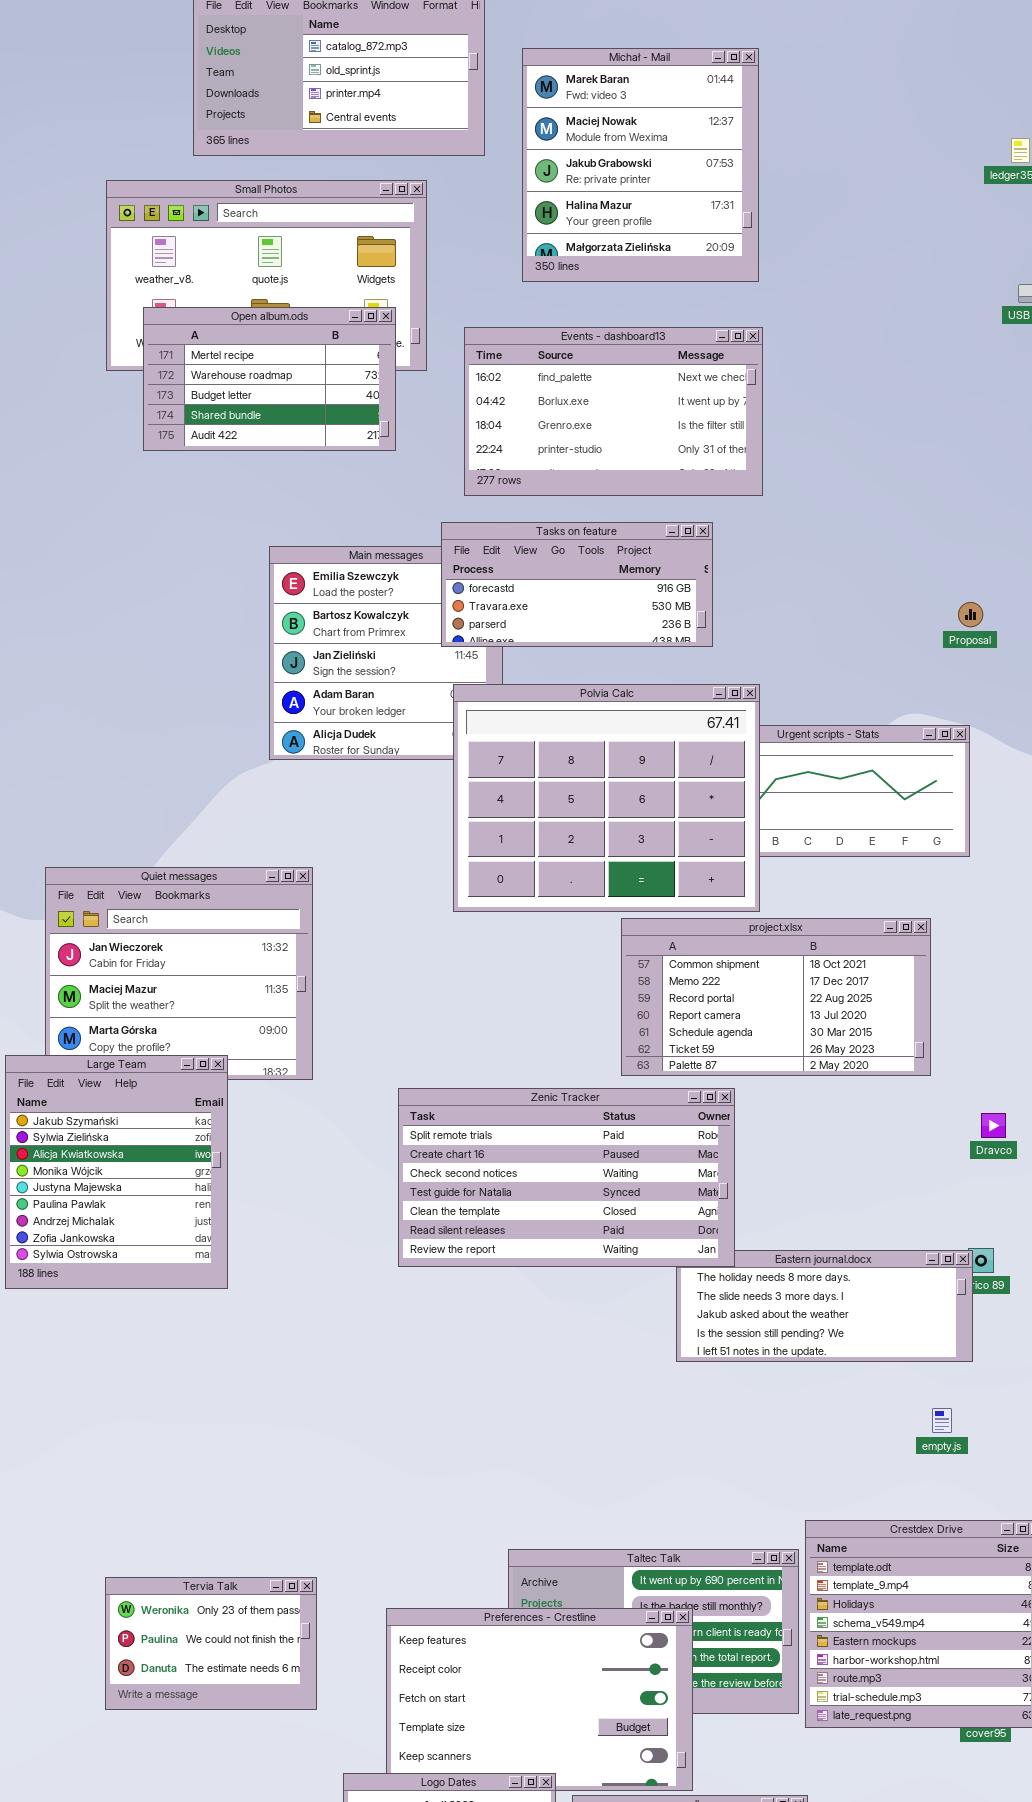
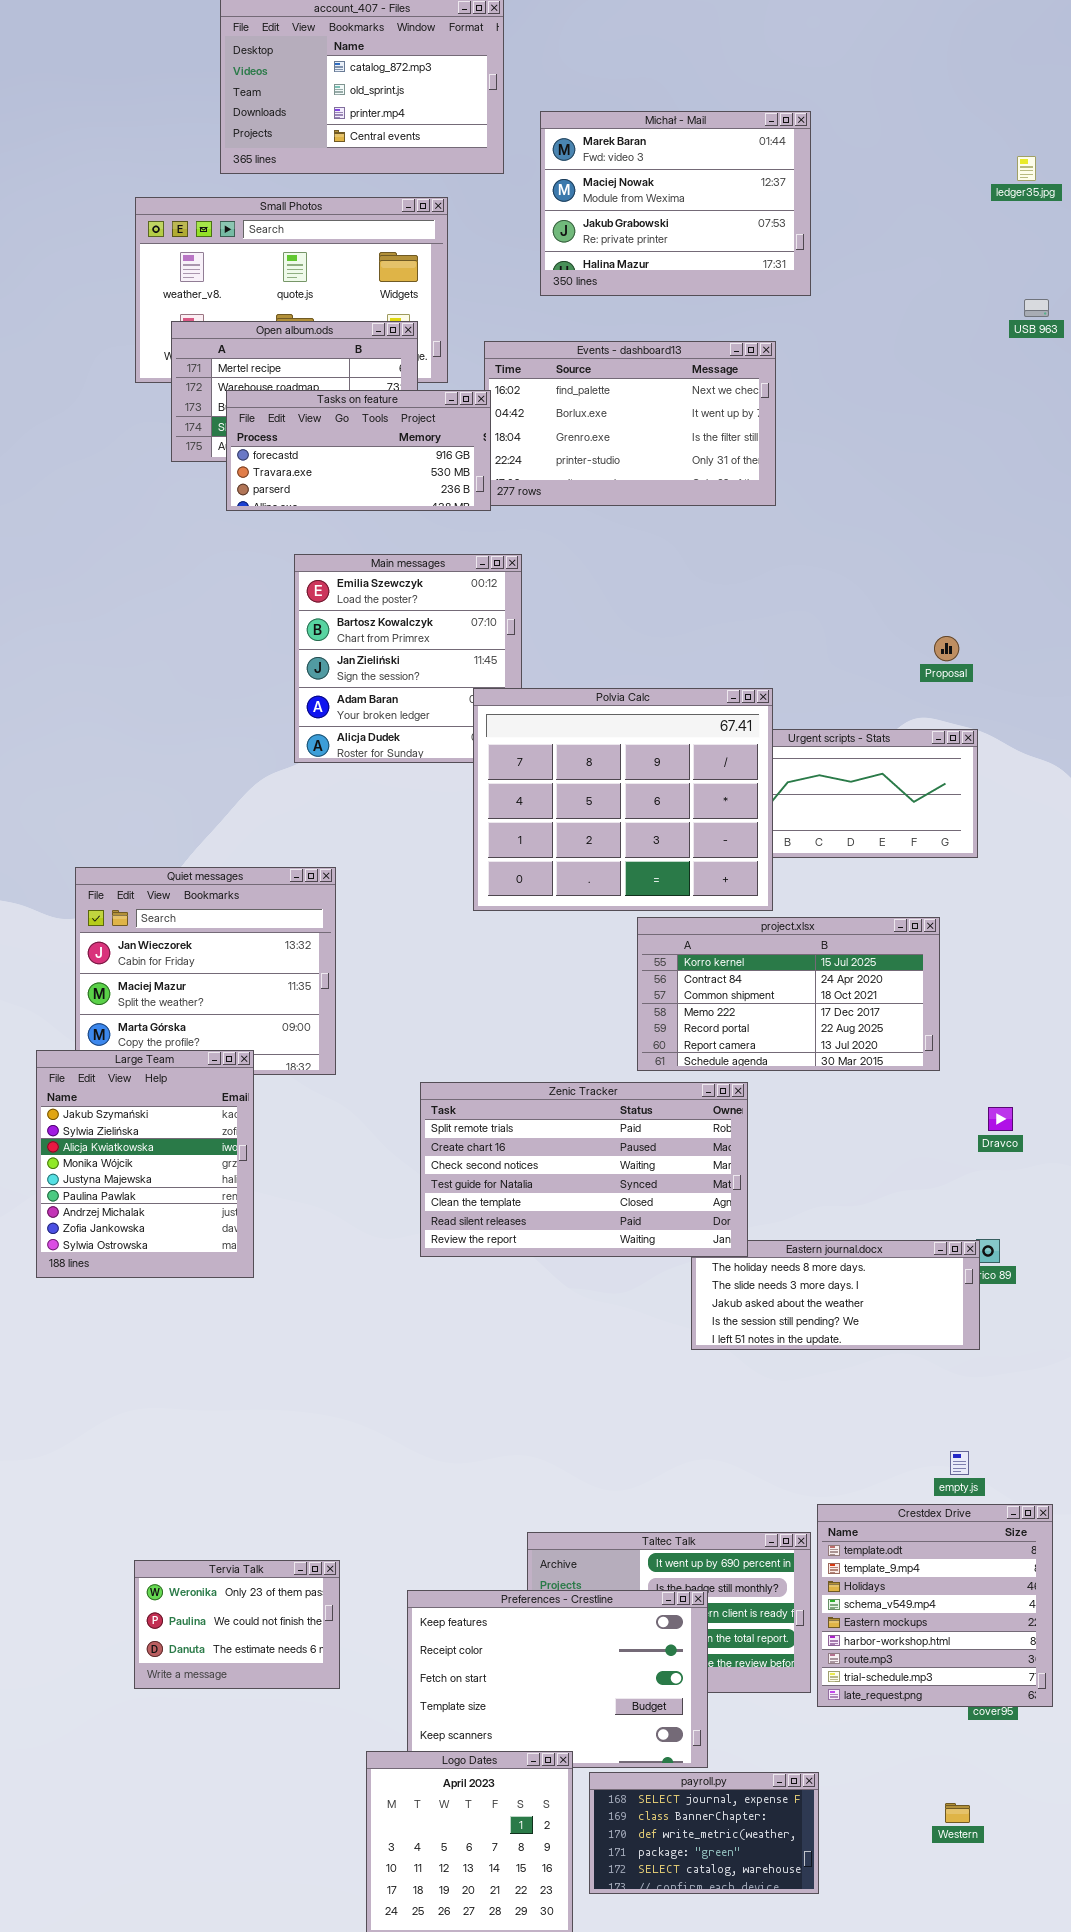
Michał - Mail: [522,48,759,282] -> [540,111,811,296], resized
Tasks on feature: [441,522,713,647] -> [226,390,491,511], moved
Proposal: [958,602,983,627] -> [934,636,959,661], moved
project.xlsx: [621,918,931,1076] -> [637,917,940,1071], scrolled up 2 rows
empty.js: [932,1408,952,1433] -> [950,1451,969,1475], moved

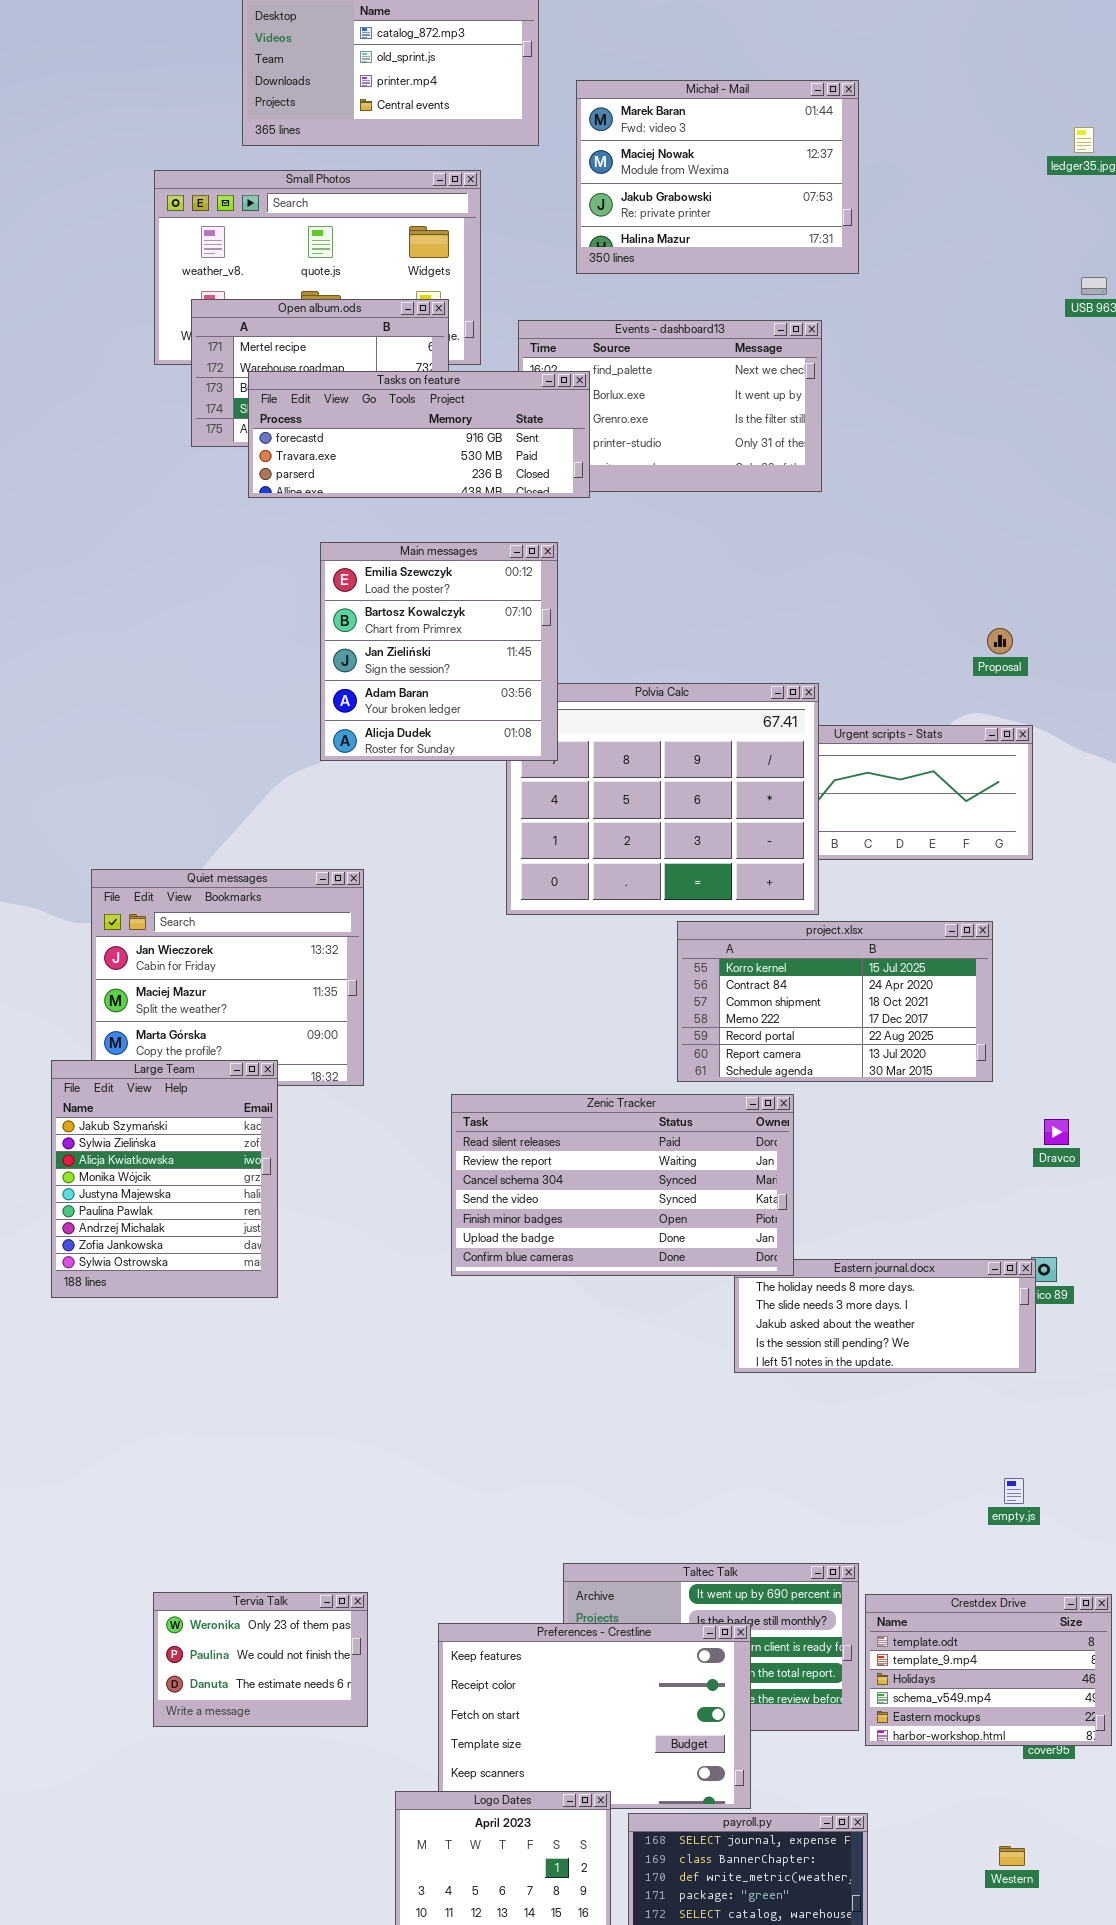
Tasks on feature: [226,390,491,511] -> [248,371,590,498], resized
Main messages: [294,554,522,763] -> [320,542,558,761], raised
Zenic Tracker: [420,1082,748,1257] -> [451,1094,794,1276], scrolled down 5 rows
Crestdex Drive: [817,1504,1053,1707] -> [865,1594,1112,1746], resized

